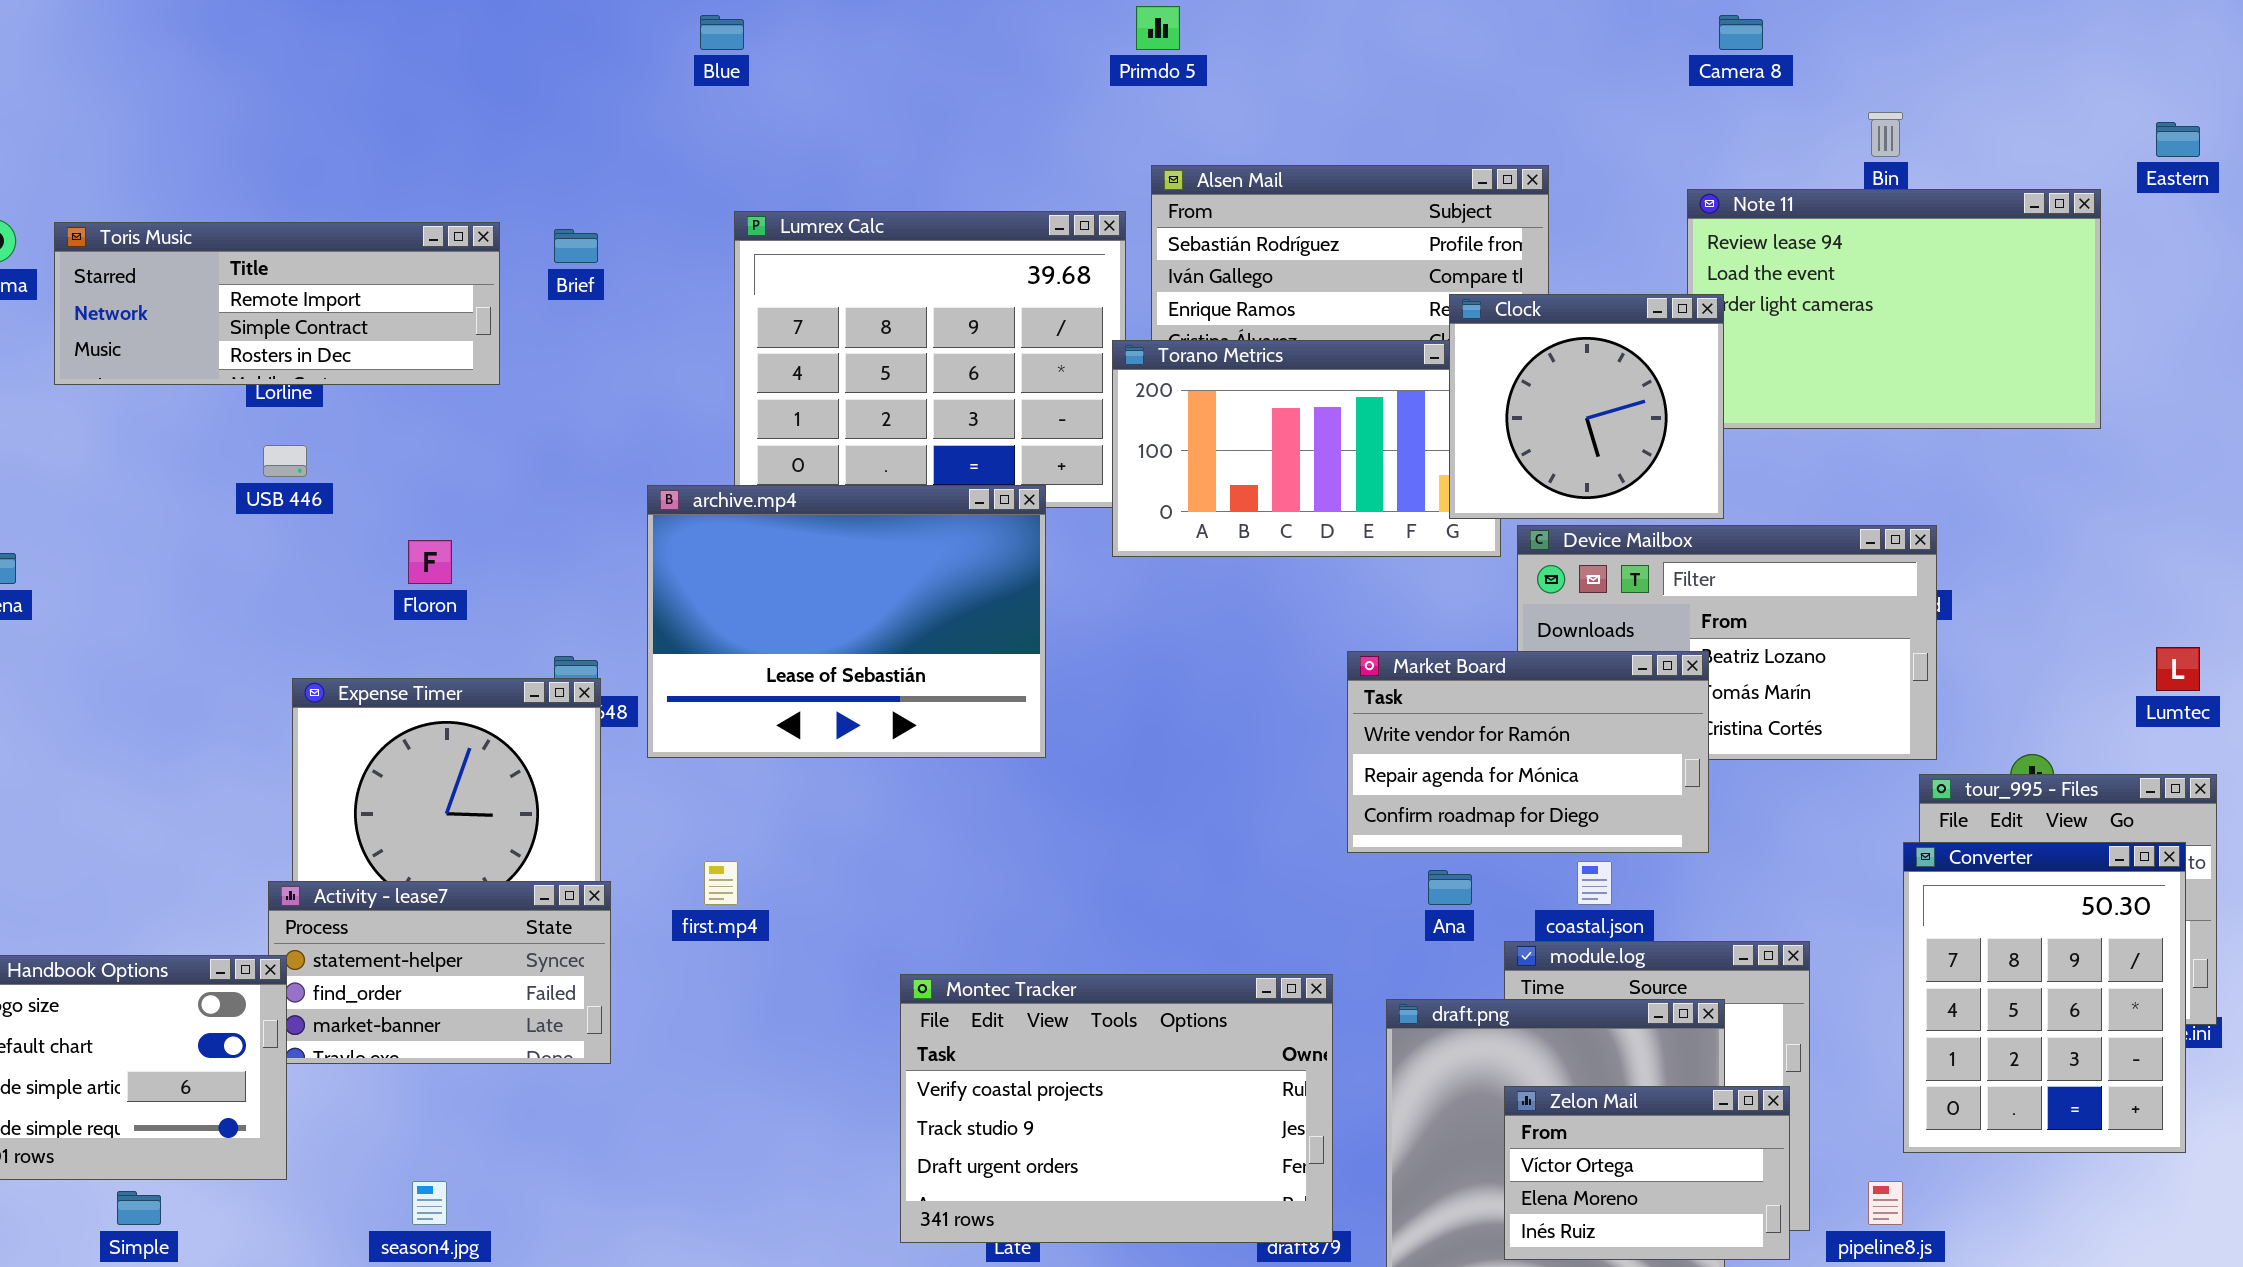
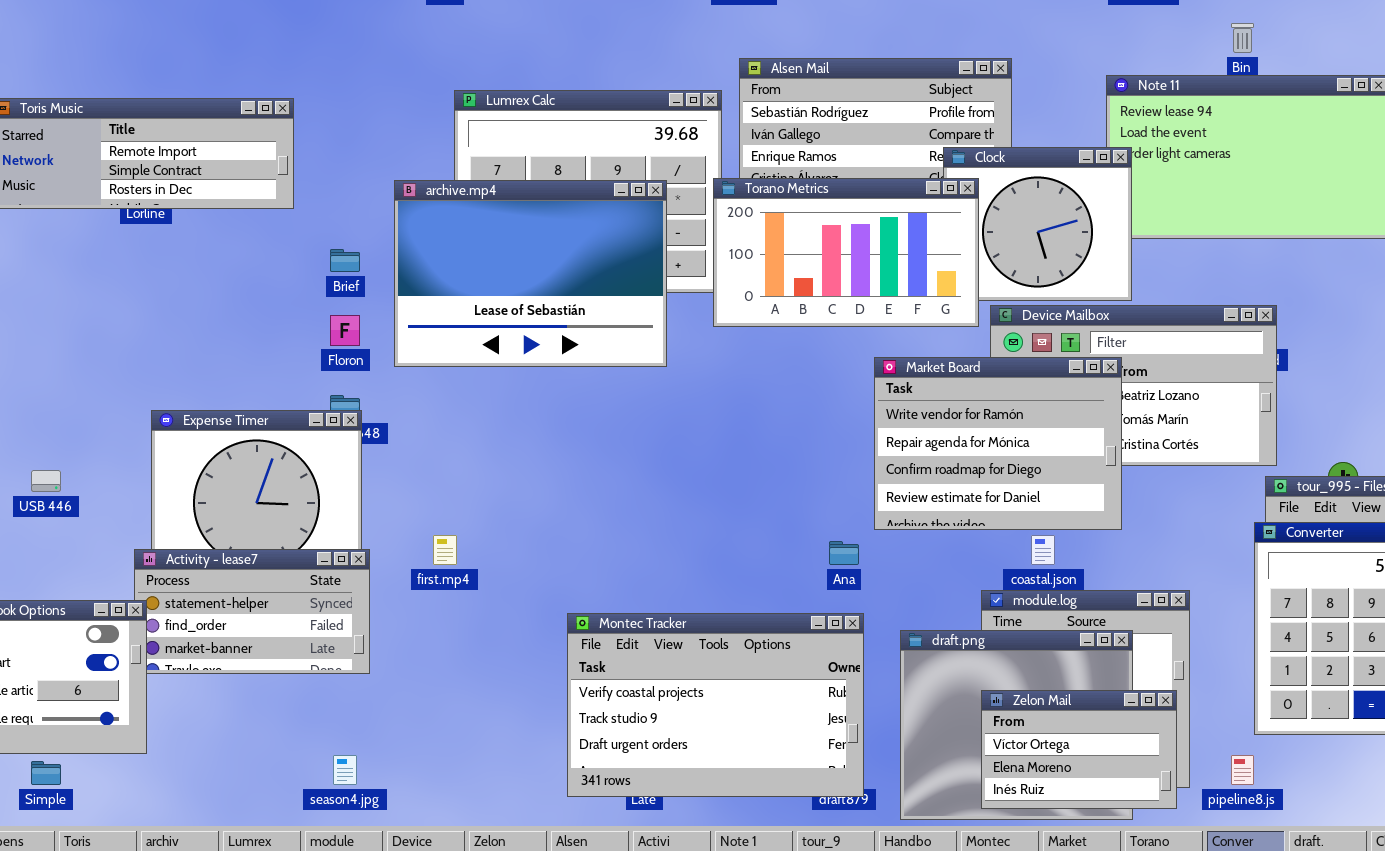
Brief: [554,229,598,263] -> [330,249,360,272], moved
Torano Metrics: [1112,340,1501,557] -> [713,178,979,327], raised
USB 446: [263,445,307,477] -> [31,470,61,492], moved
archive.mp4: [647,485,1046,758] -> [394,180,667,367], moved
Floron: [408,540,452,584] -> [330,315,360,346], moved
Market Board: [1347,651,1709,853] -> [874,357,1122,530], resized
Ana: [1428,870,1472,905] -> [829,541,859,565], moved
season4.jpg: [412,1181,447,1225] -> [333,755,357,785], moved

